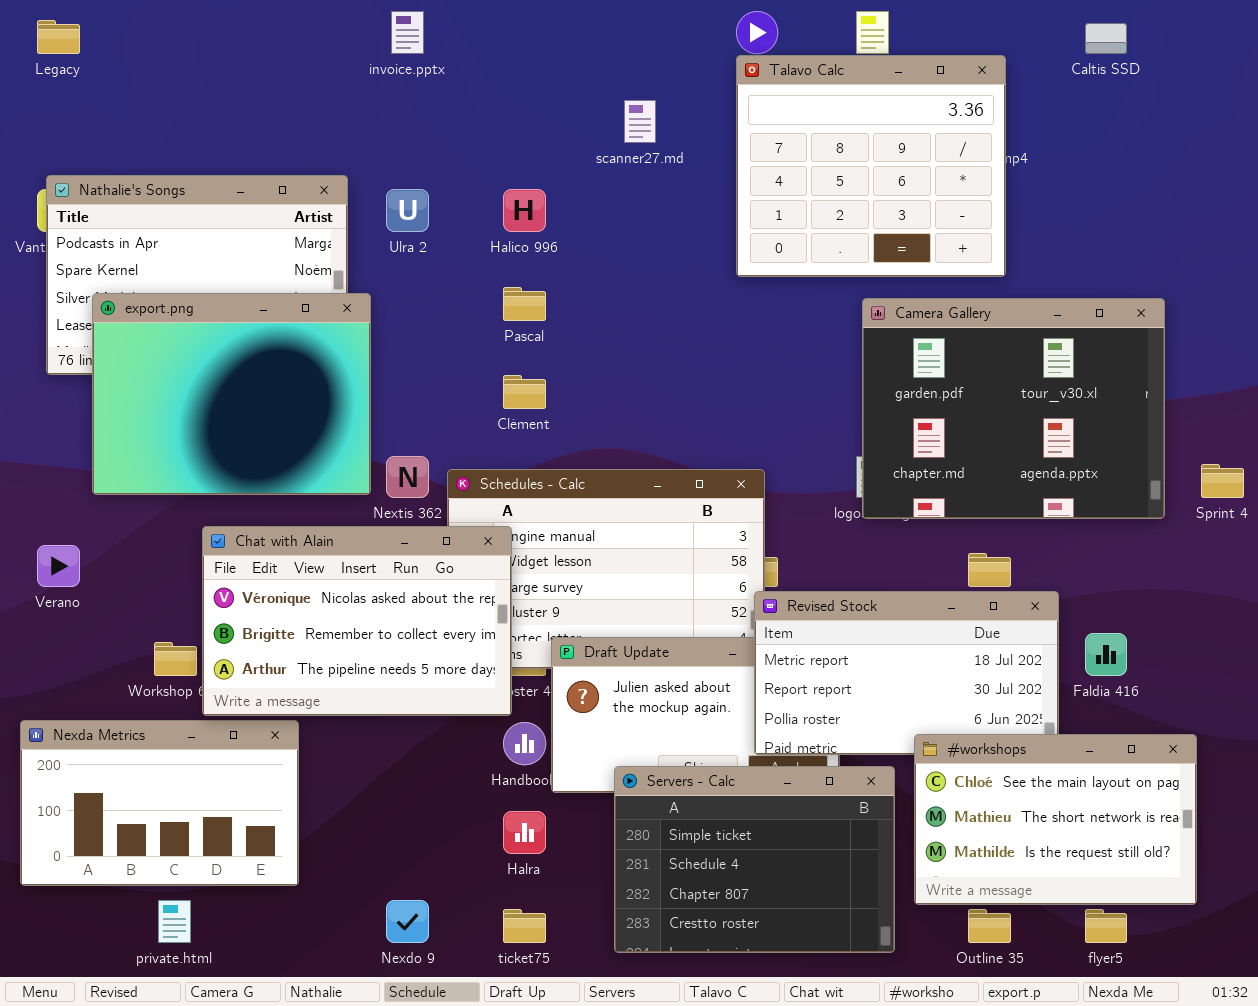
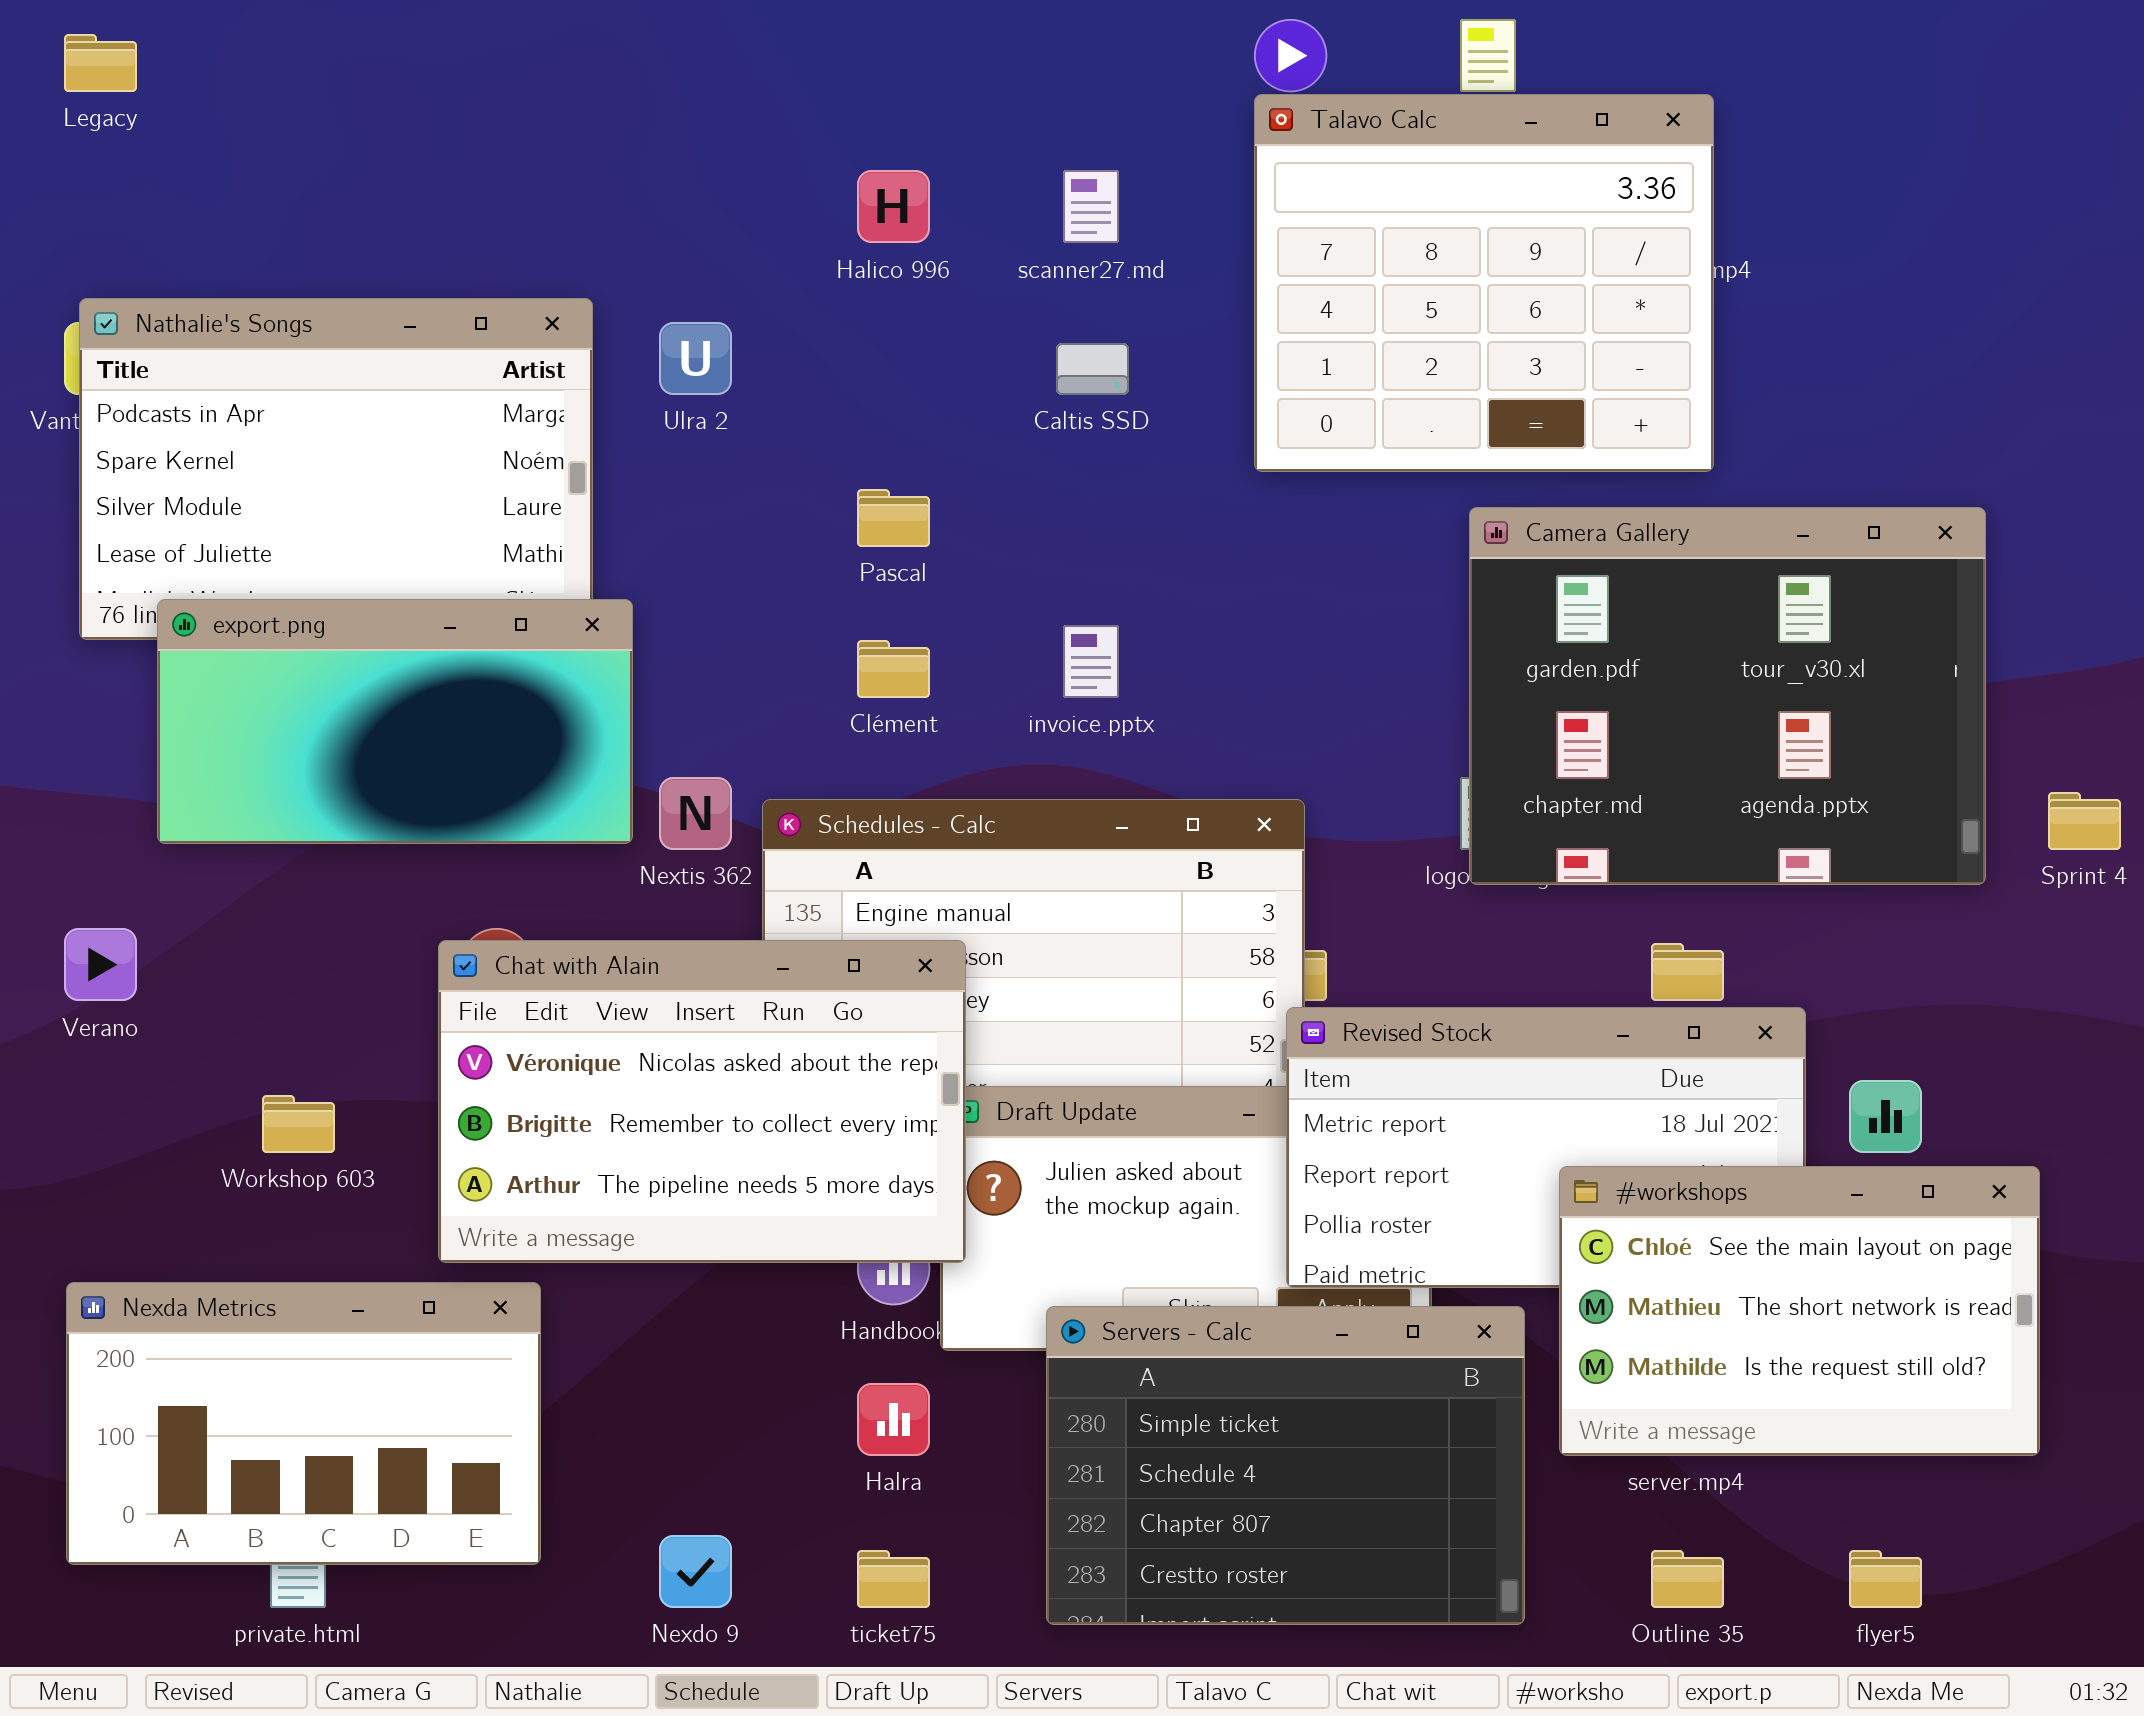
invoice.pptx: [391,11,424,54] -> [1063,625,1119,698], moved
Caltis SSD: [1085,23,1127,54] -> [1056,343,1129,395], moved
Halico 996: [503,189,546,232] -> [857,170,930,243], moved
export.png: [92,293,371,495] -> [157,599,633,844], resized
Chat with Alain: [202,526,512,716] -> [438,940,966,1263], moved
Nexda Metrics: [20,720,299,886] -> [66,1282,541,1565], moved
#workshops: [914,734,1197,905] -> [1559,1166,2040,1456], moved

